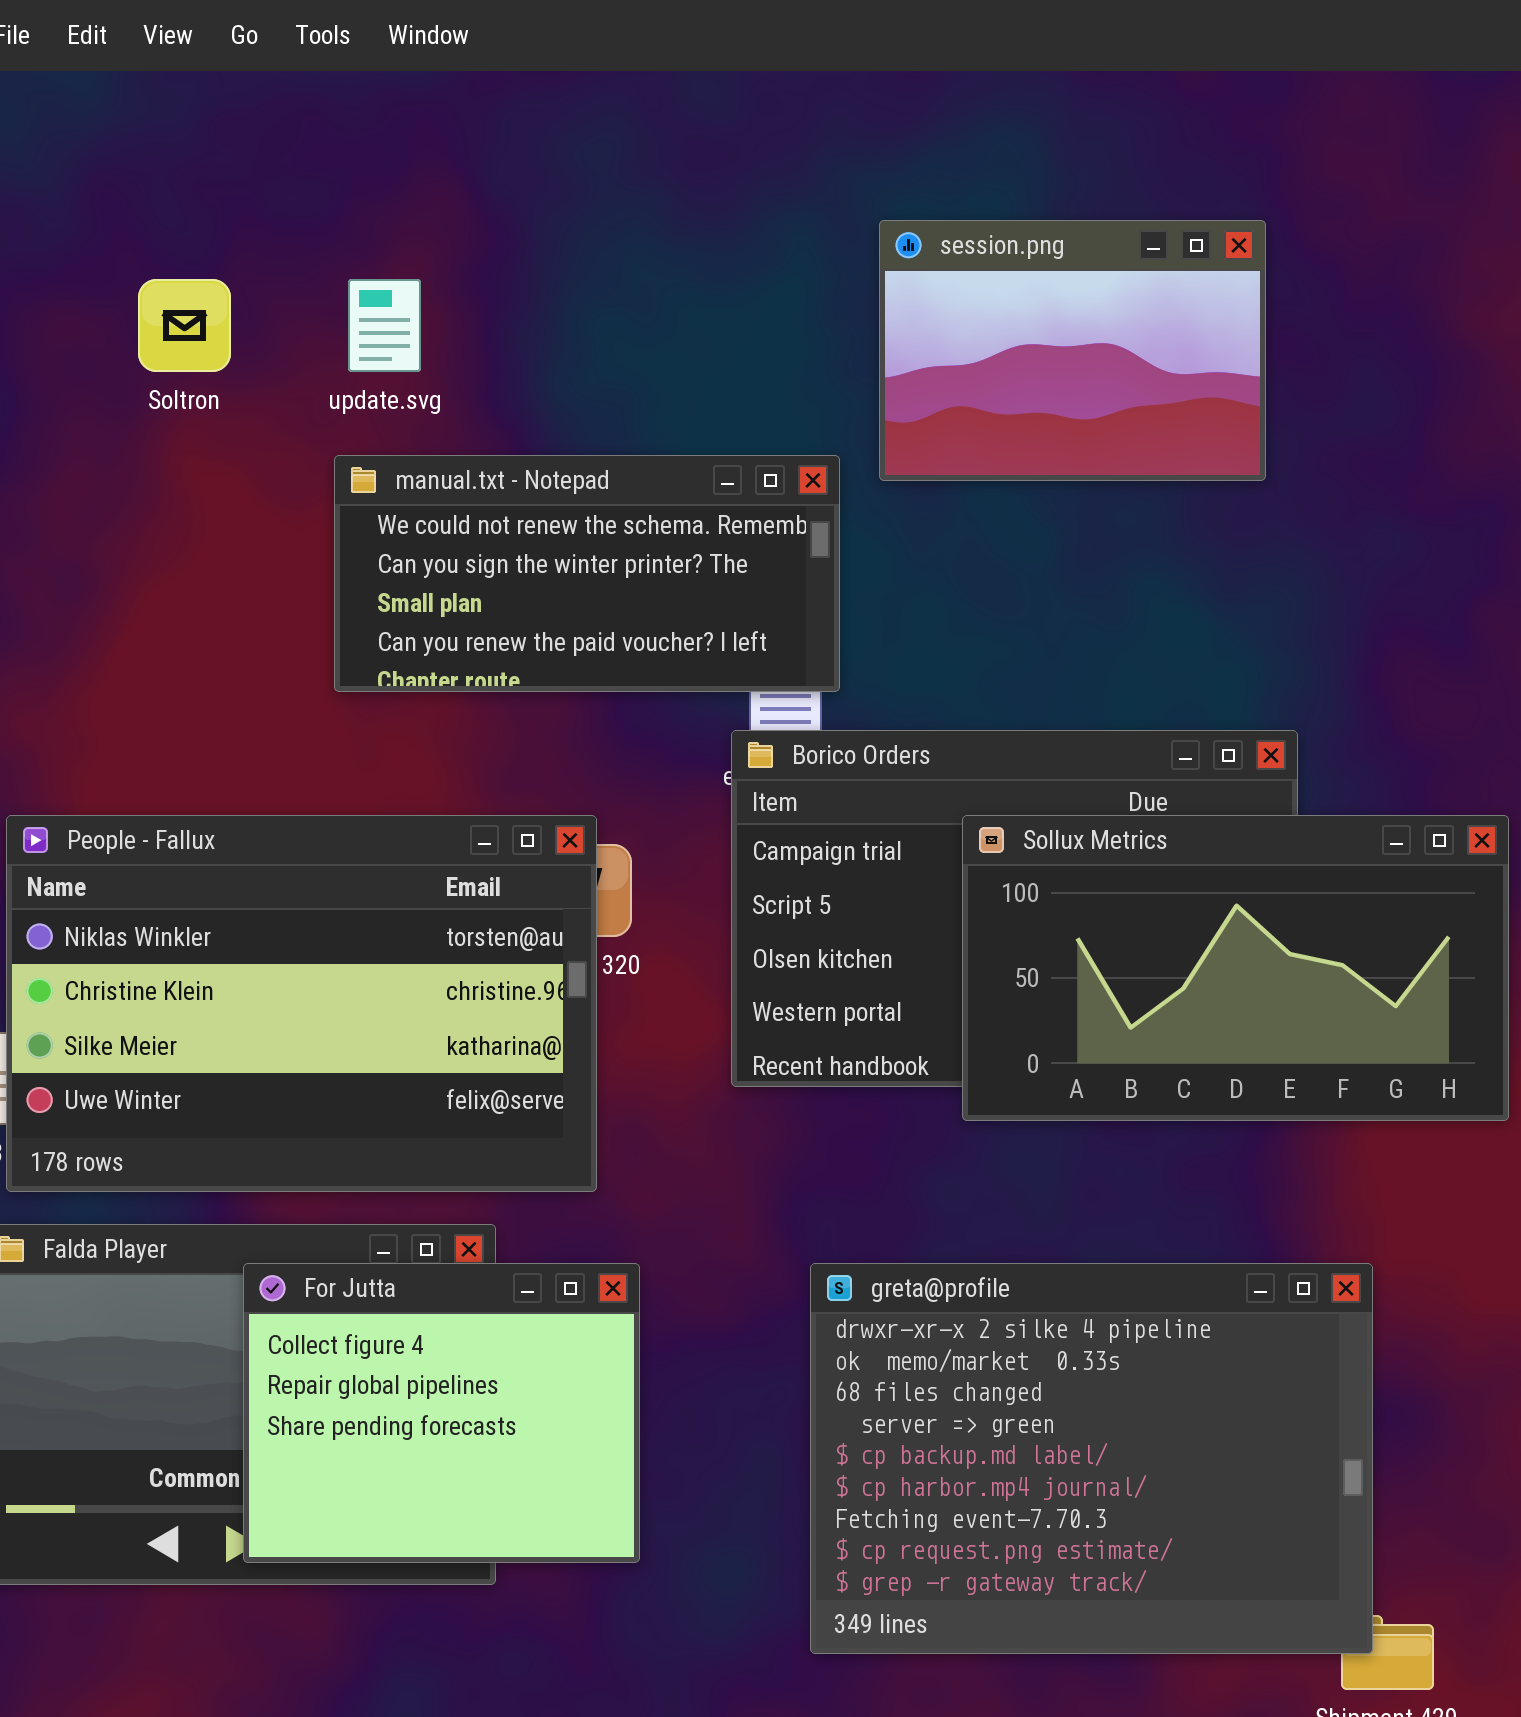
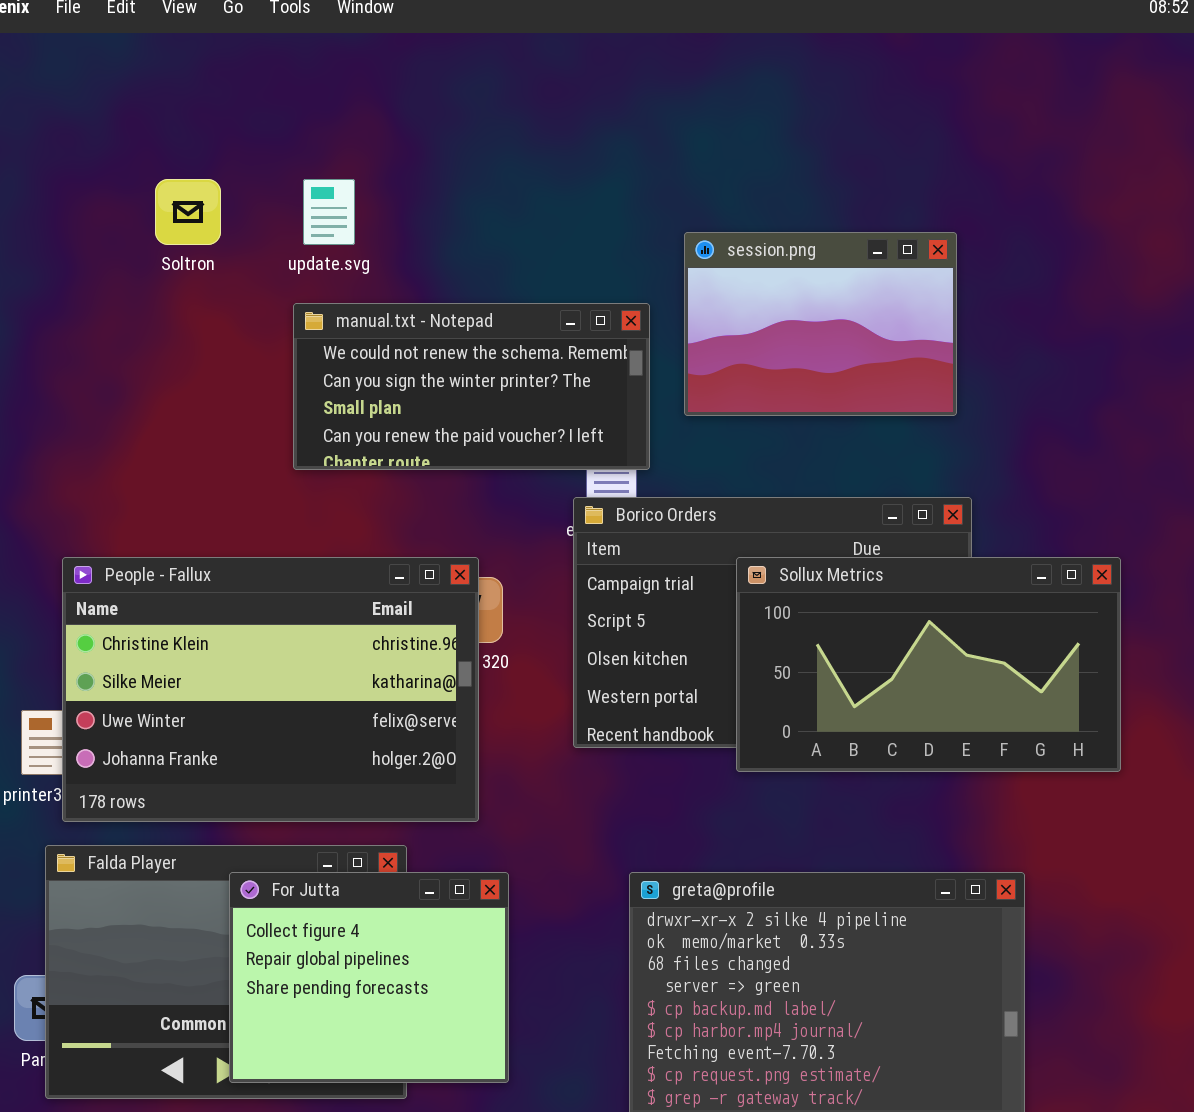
session.png: [879,220,1266,481] -> [684,232,957,416], moved
People - Fallux: [6,815,597,1192] -> [62,557,479,822], scrolled down 1 row

